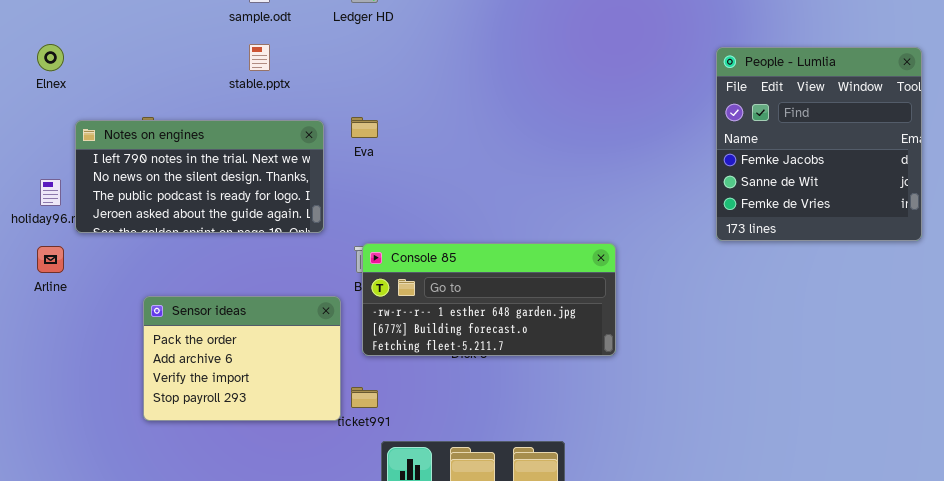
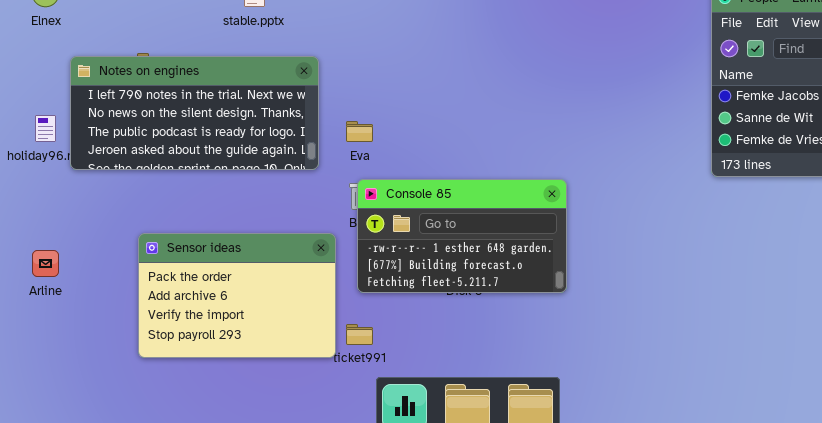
Eva: [351,117,378,138] -> [346,121,373,142], moved
Console 85: [362,243,616,356] -> [357,179,567,293], resized
Arline: [37,246,64,273] -> [32,250,59,277], moved

